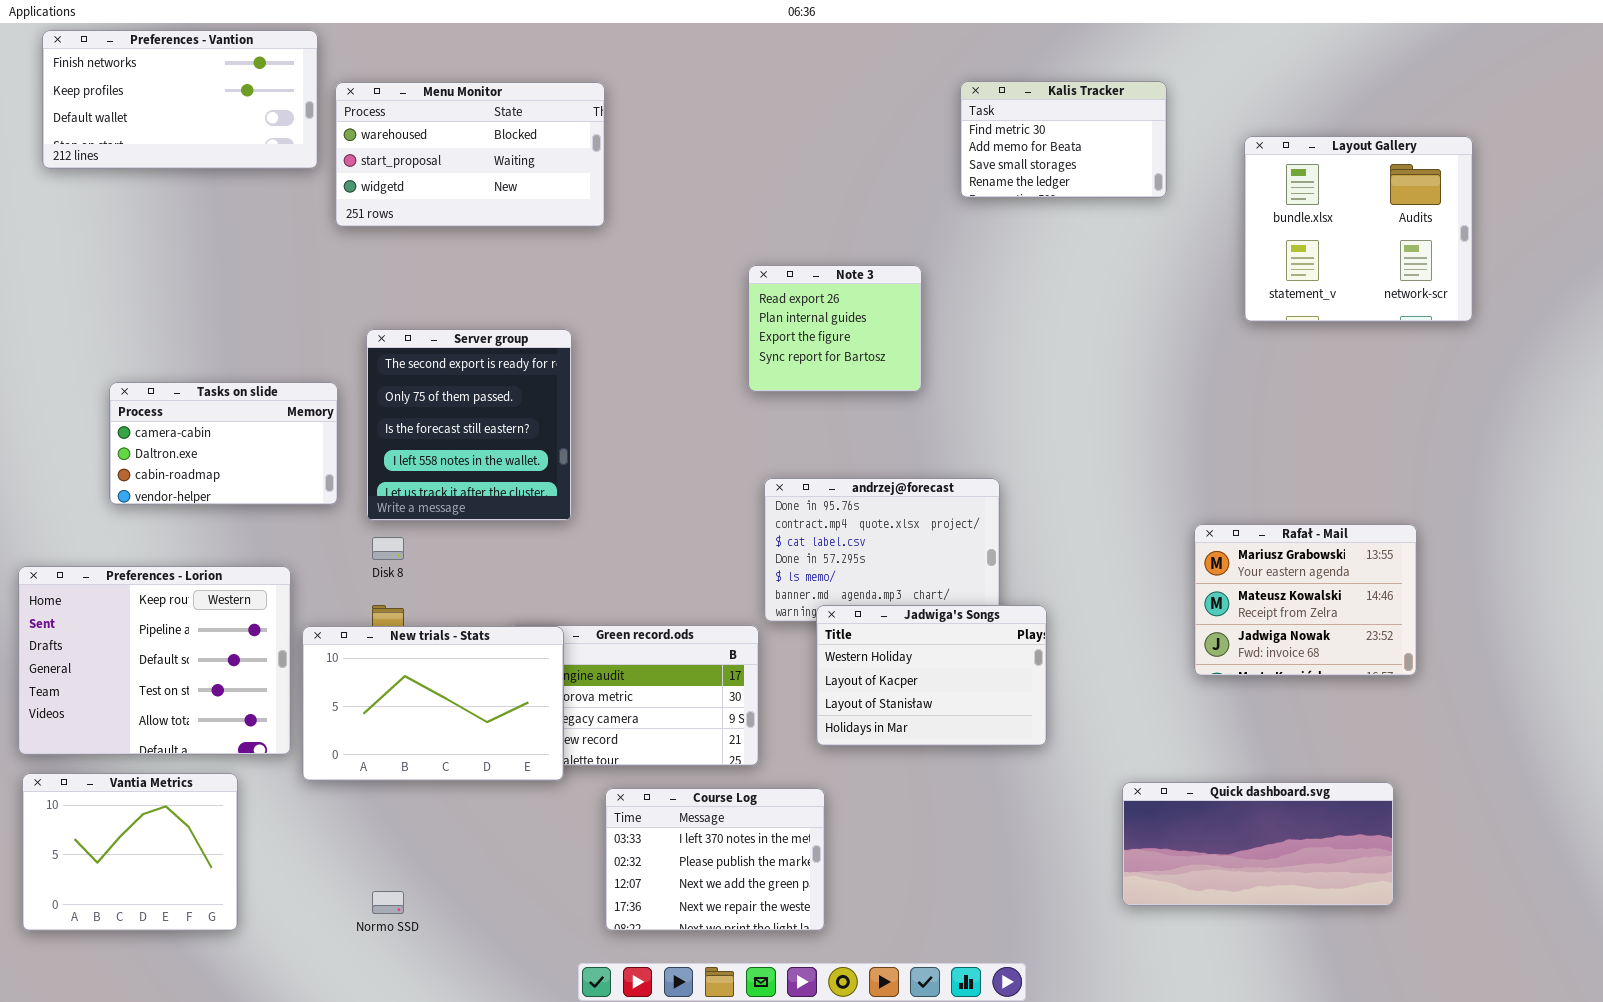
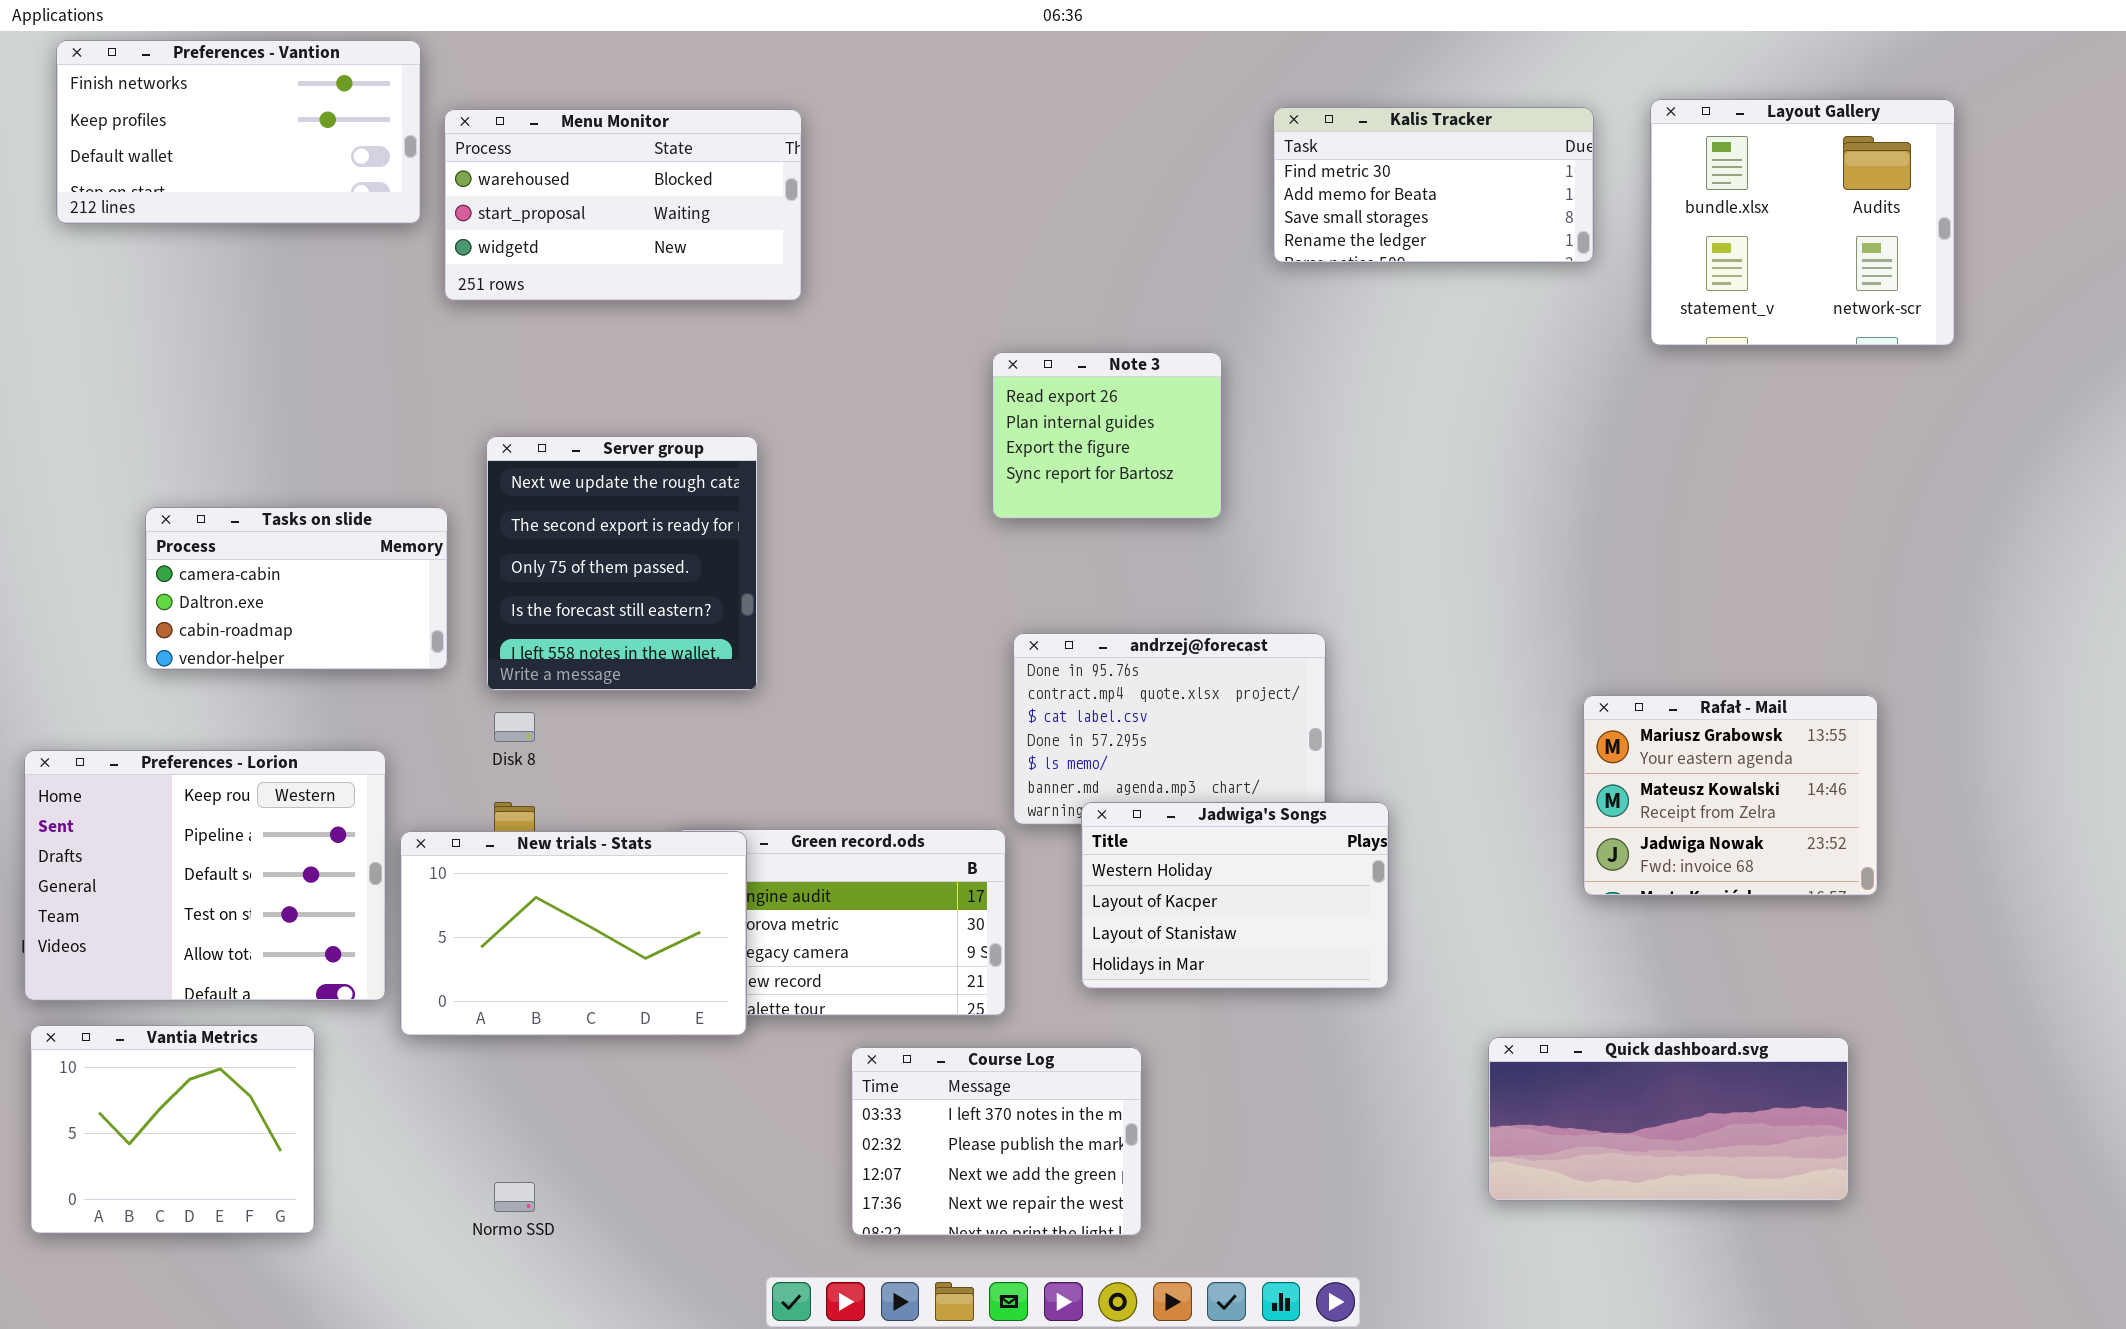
Kalis Tracker: [960,81,1167,198] -> [1273,107,1594,263], resized
Layout Gallery: [1244,136,1473,322] -> [1650,99,1955,346], moved
Server group: [366,329,572,521] -> [486,436,758,691], scrolled up 1 row
Course Log: [605,788,825,931] -> [851,1047,1142,1236], moved

